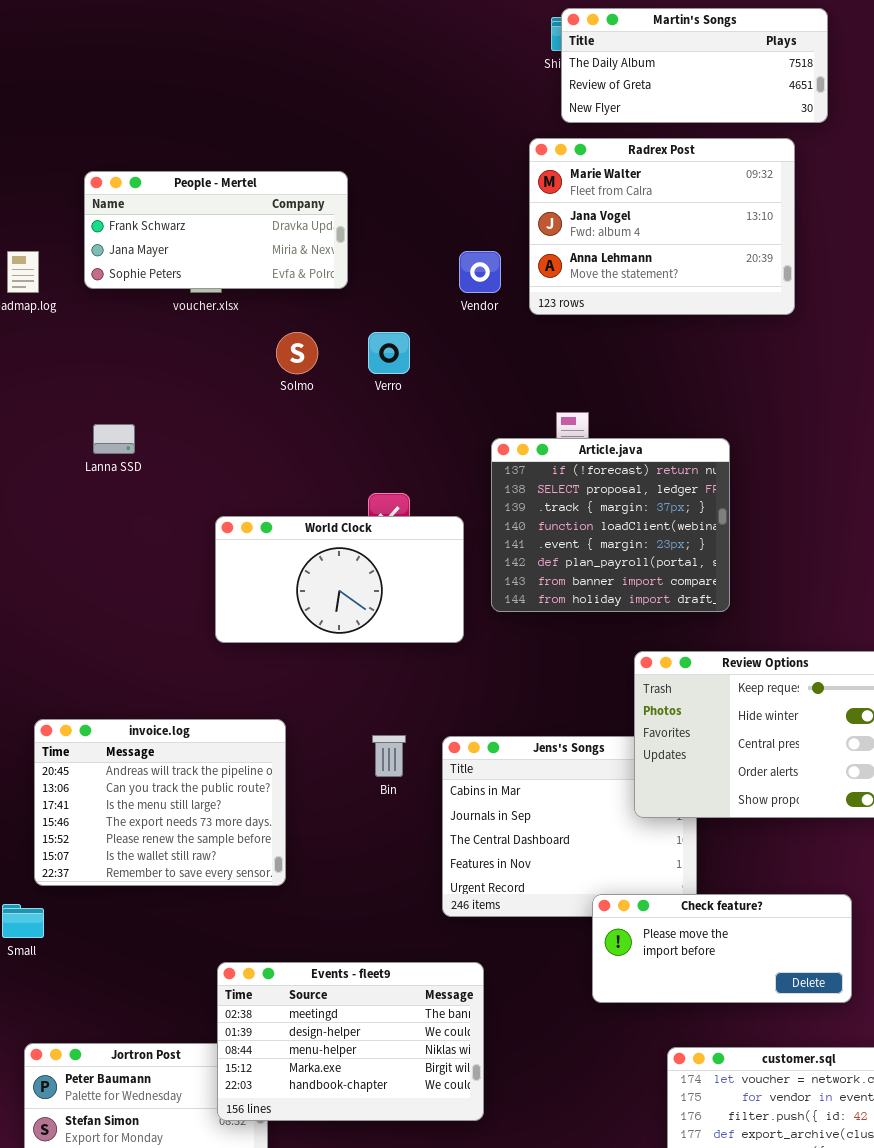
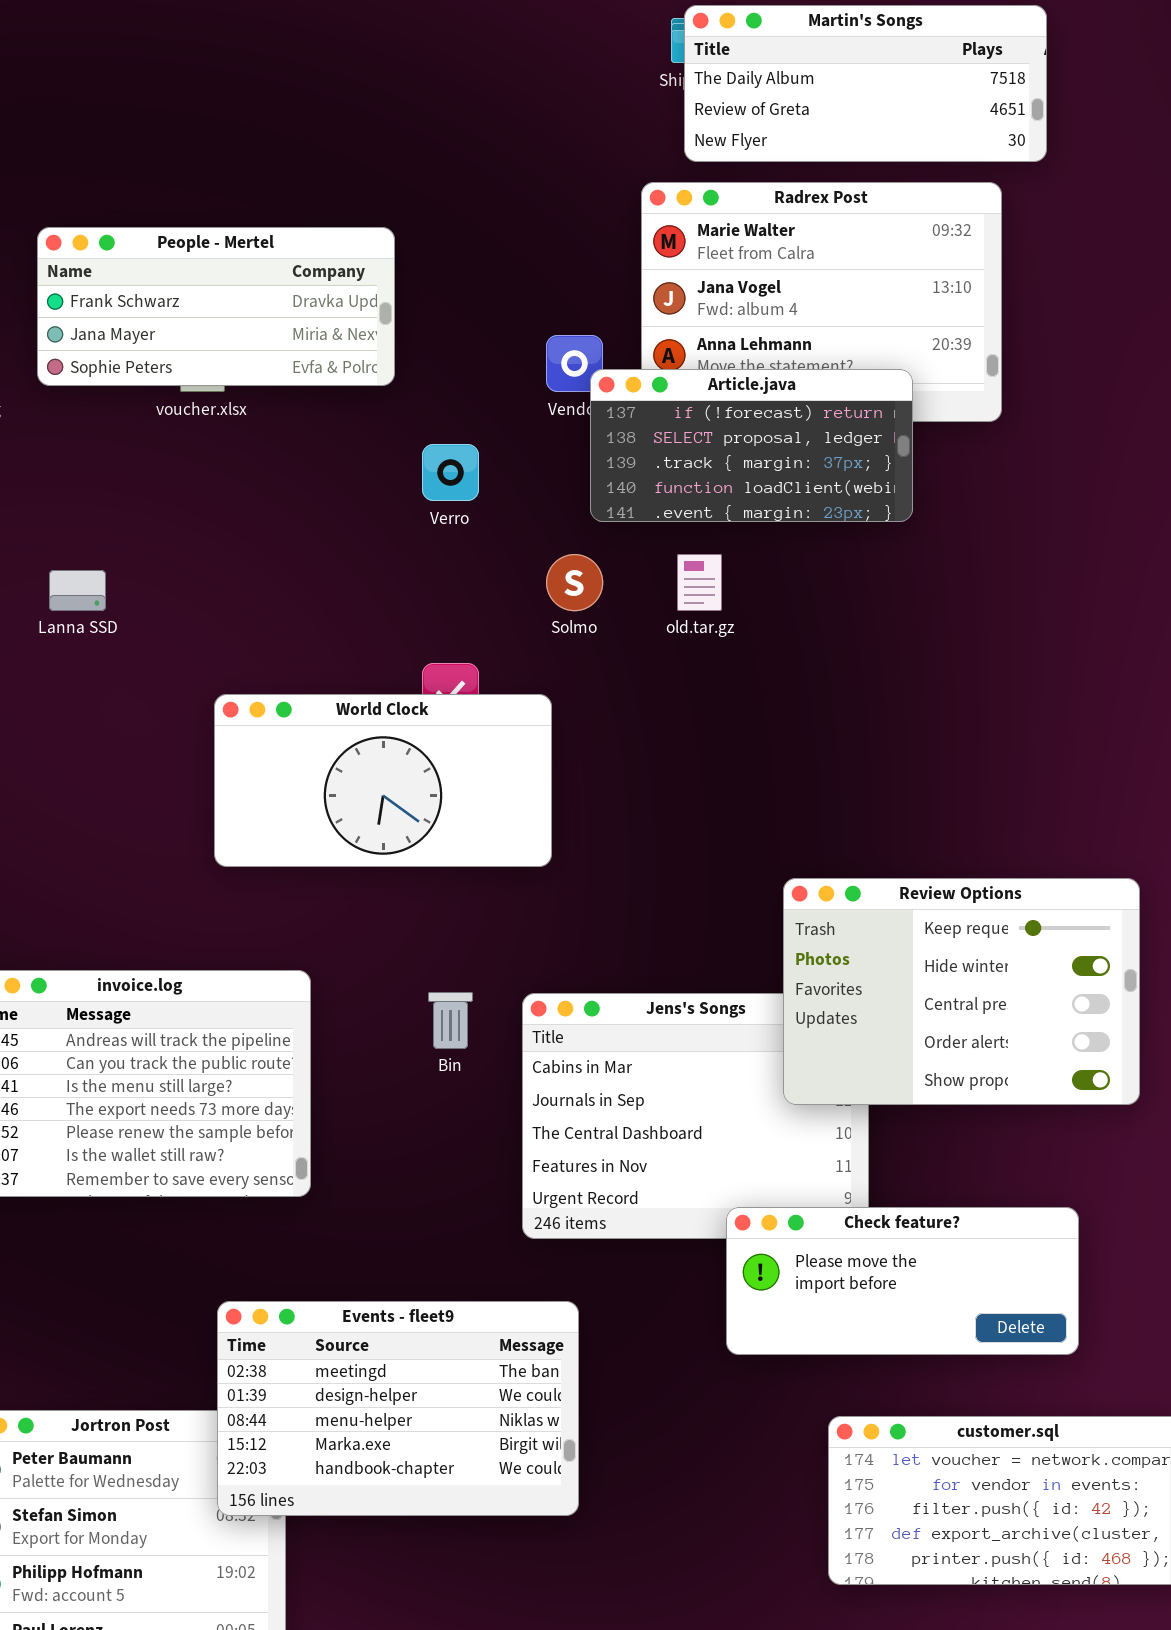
Solmo: [276,332,318,374] -> [546,554,603,611], moved
Article.java: [491,438,730,612] -> [590,369,913,522], moved, resized

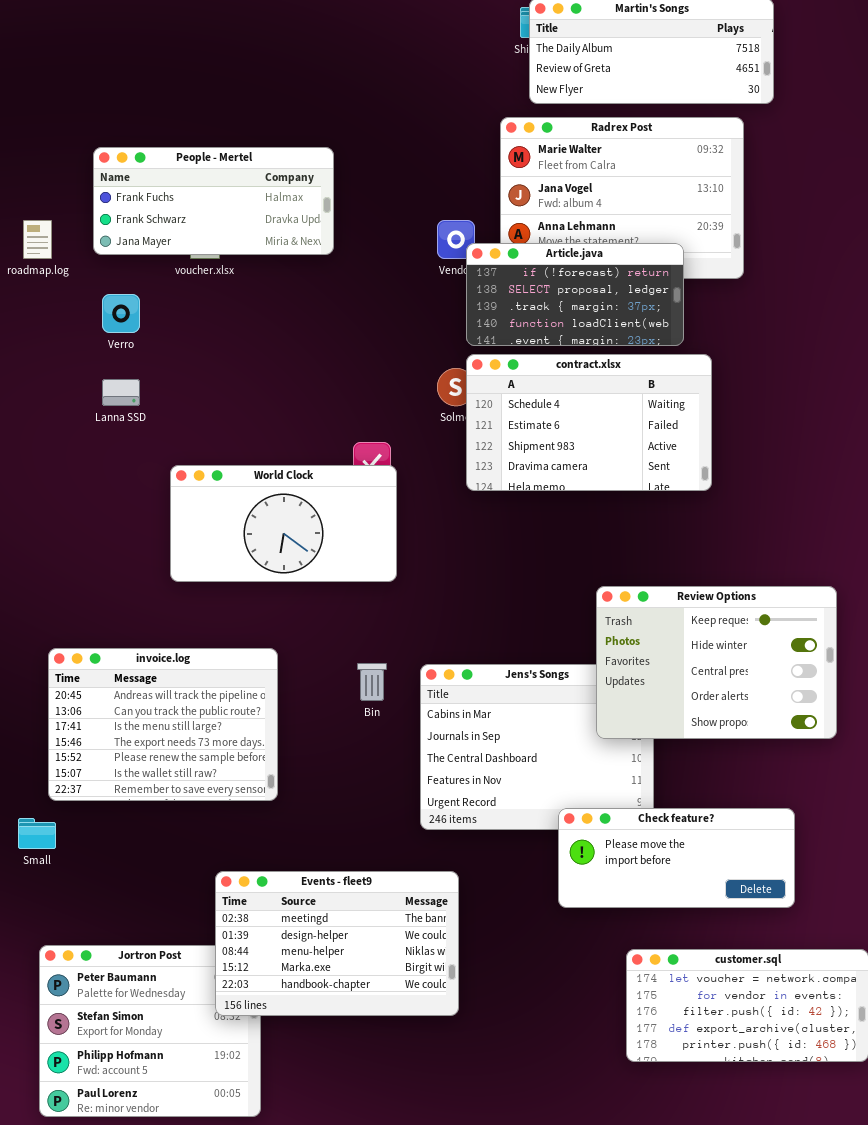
People - Mertel: [37,227,395,386] -> [93,147,334,255], scrolled up 1 row
Verro: [422,444,479,501] -> [102,294,140,333], moved
contract.xlsx: none -> [466,354,712,491], opened
World Clock: [214,694,552,867] -> [170,465,397,582], moved

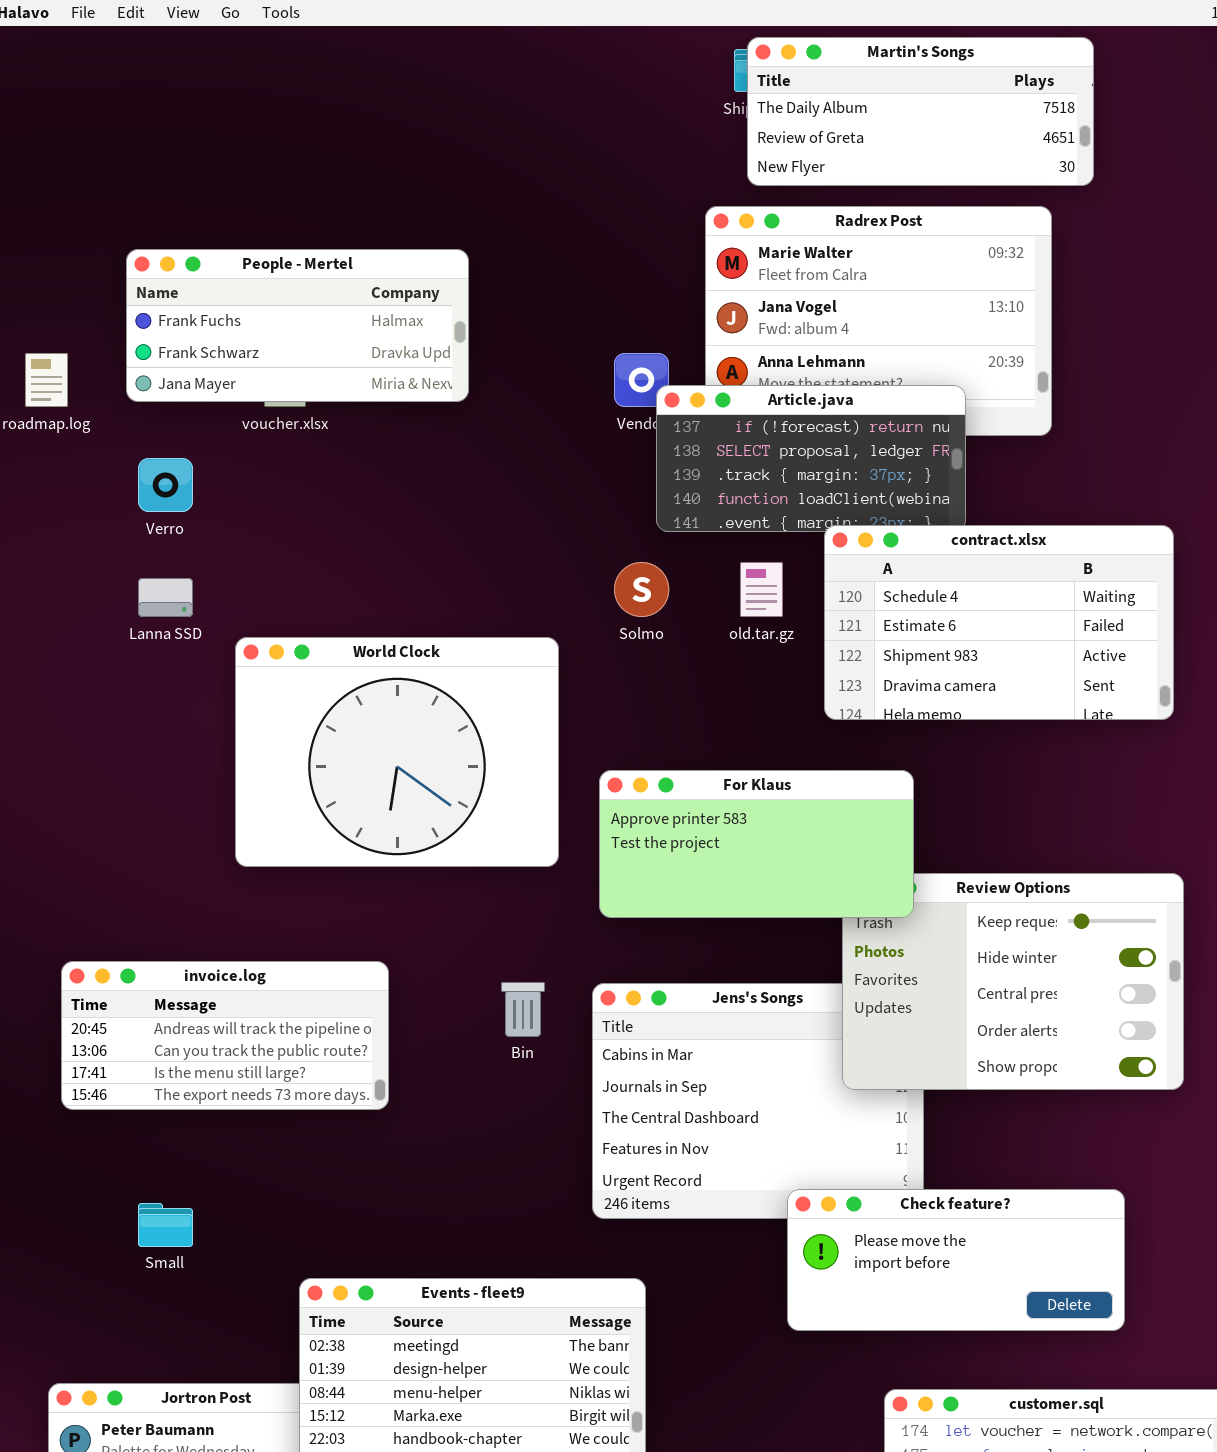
contract.xlsx: [466,354,712,491] -> [824,525,1174,720], moved
World Clock: [170,465,397,582] -> [235,637,559,867], resized
For Klaus: none -> [599,770,914,918], opened
invoice.log: [48,648,278,801] -> [61,961,389,1110], resized
Small: [18,818,56,849] -> [138,1203,193,1247], moved

